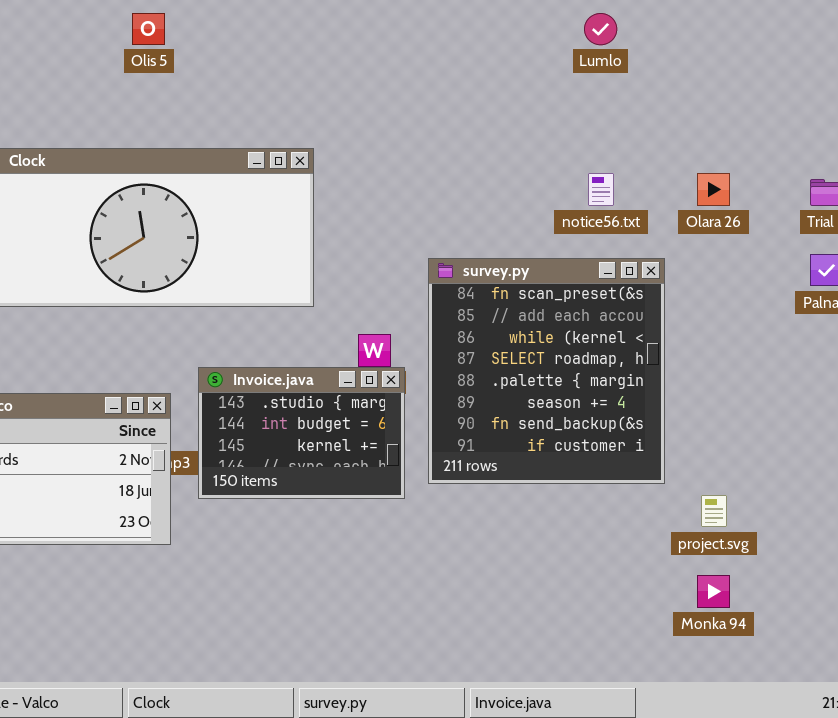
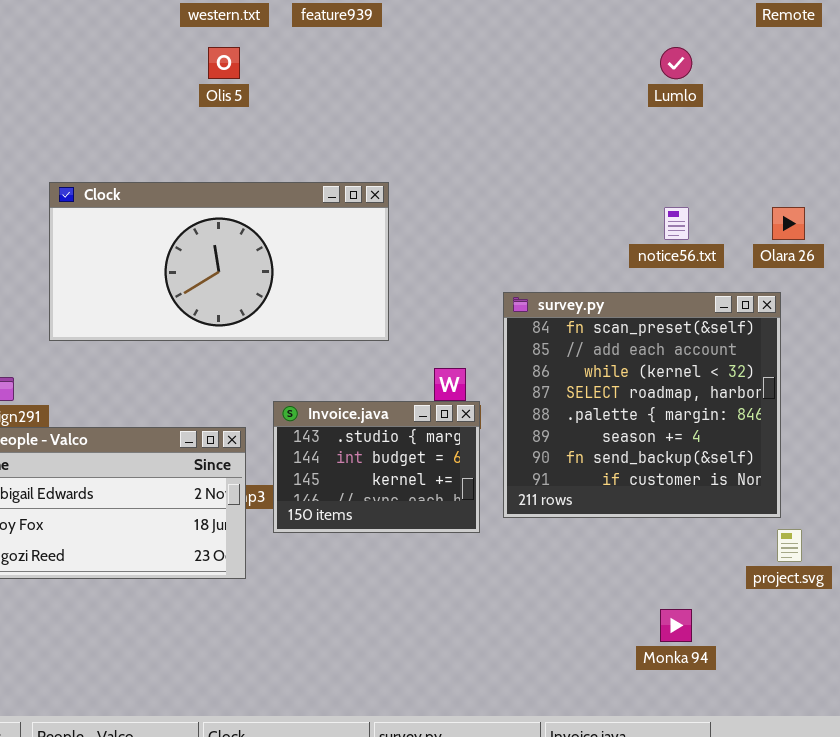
survey.py: [428,258,665,484] -> [503,292,781,518], resized
Monka 94: [697,575,730,608] -> [660,609,692,642], moved

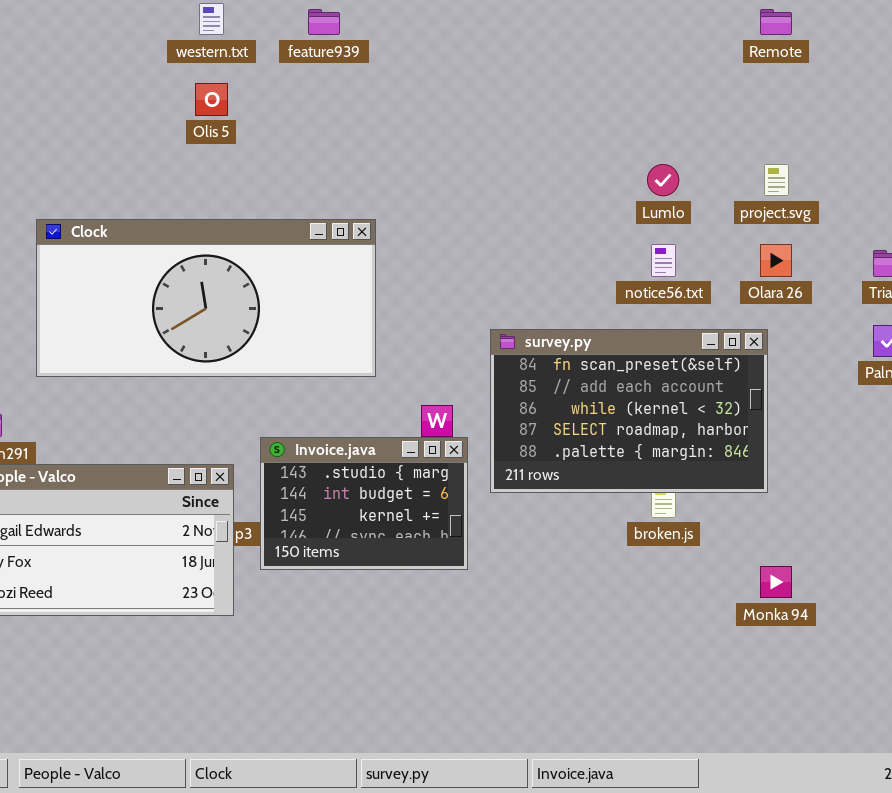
Lumlo: [660,47,692,79] -> [647,164,679,196], moved
survey.py: [503,292,781,518] -> [490,329,768,493], resized
project.svg: [777,529,802,562] -> [764,164,789,196], moved
Monka 94: [660,609,692,642] -> [760,566,792,598], moved

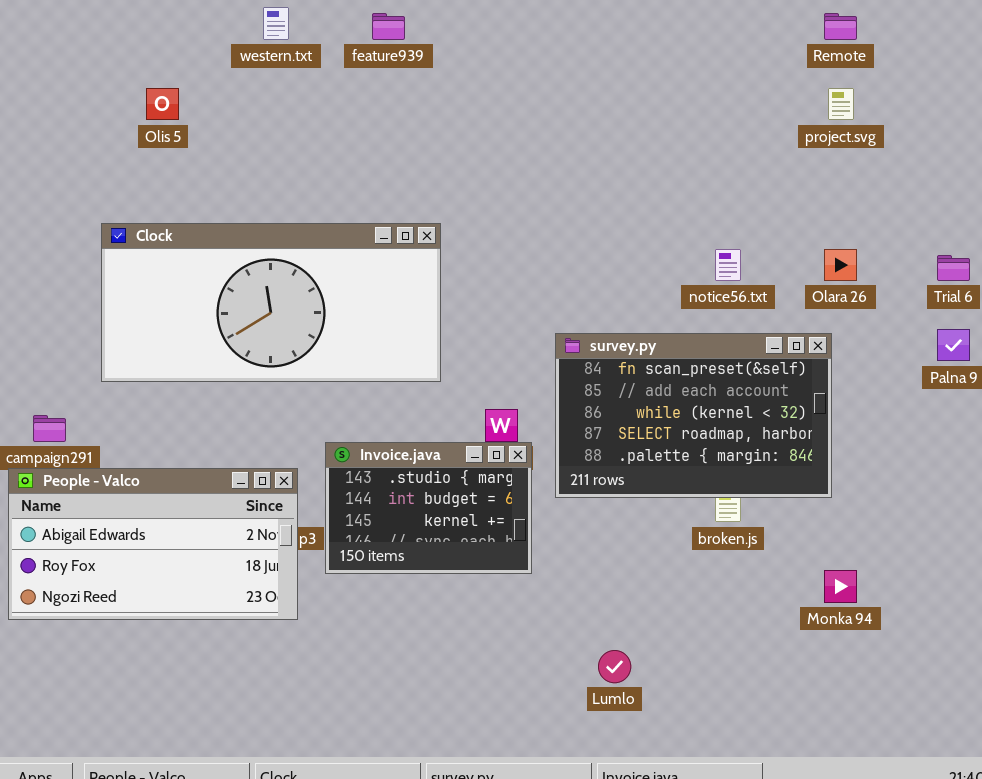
Olis 5: [195,83,228,116] -> [146,88,179,120], moved
Lumlo: [647,164,679,196] -> [598,650,631,683], moved
project.svg: [764,164,789,196] -> [828,88,854,120], moved

